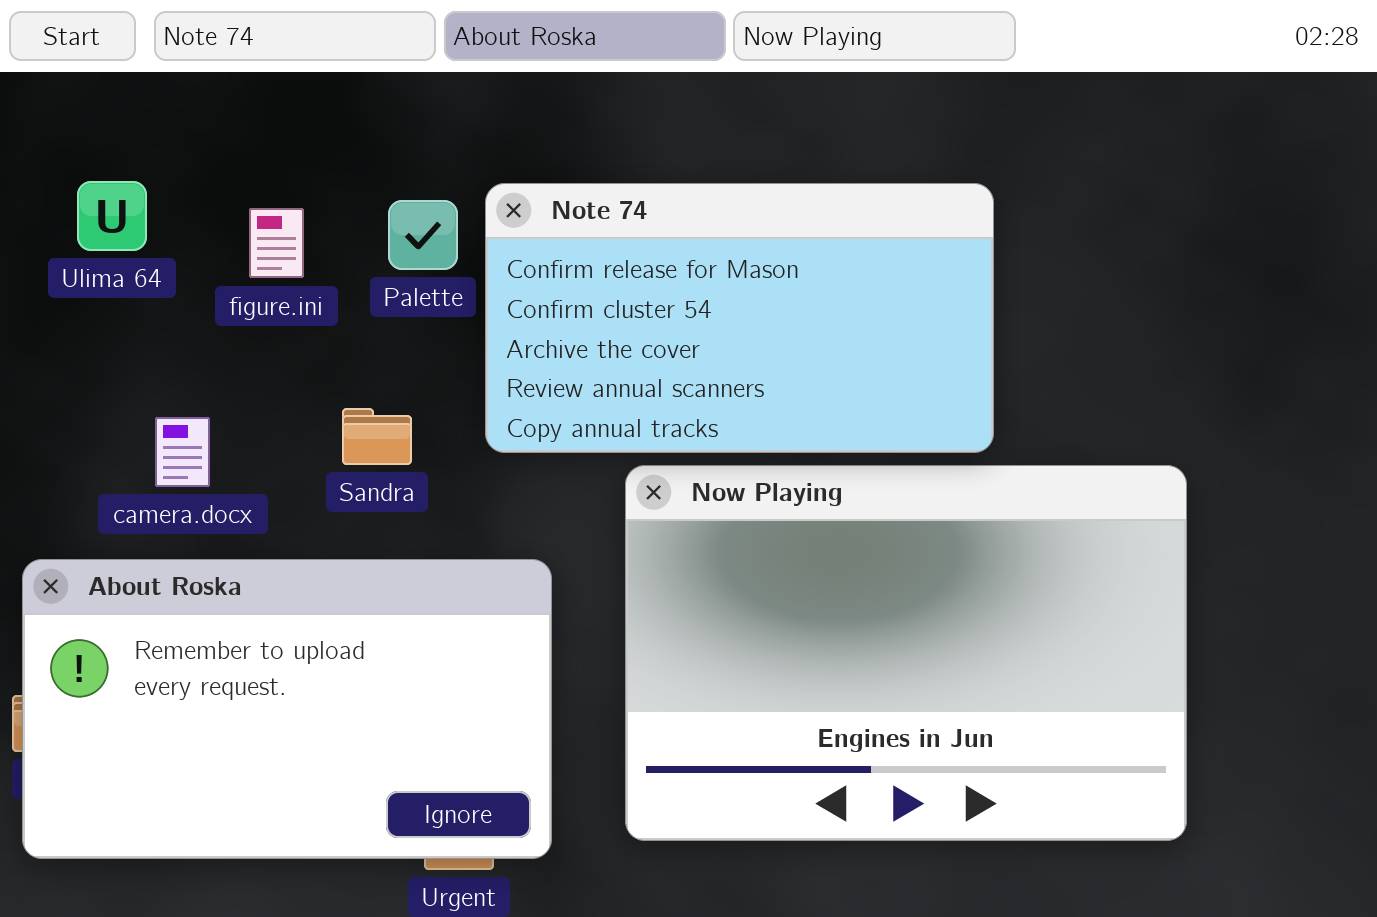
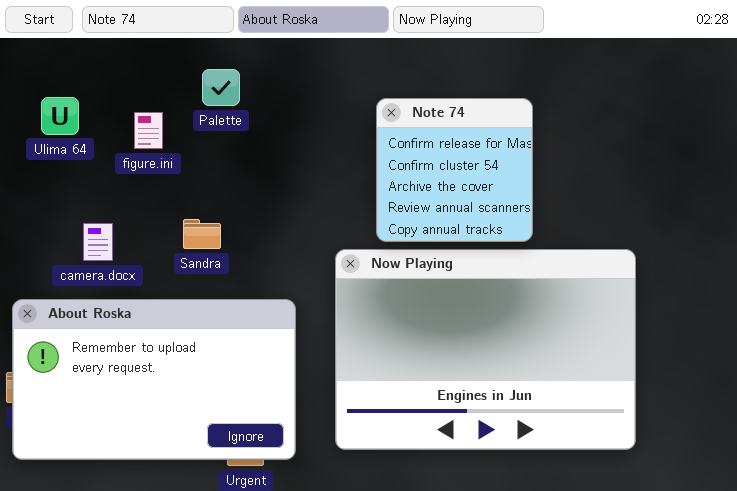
Note 74: [485,183,994,453] -> [376,98,533,242], resized
Palette: [388,200,458,270] -> [202,69,240,106], moved

